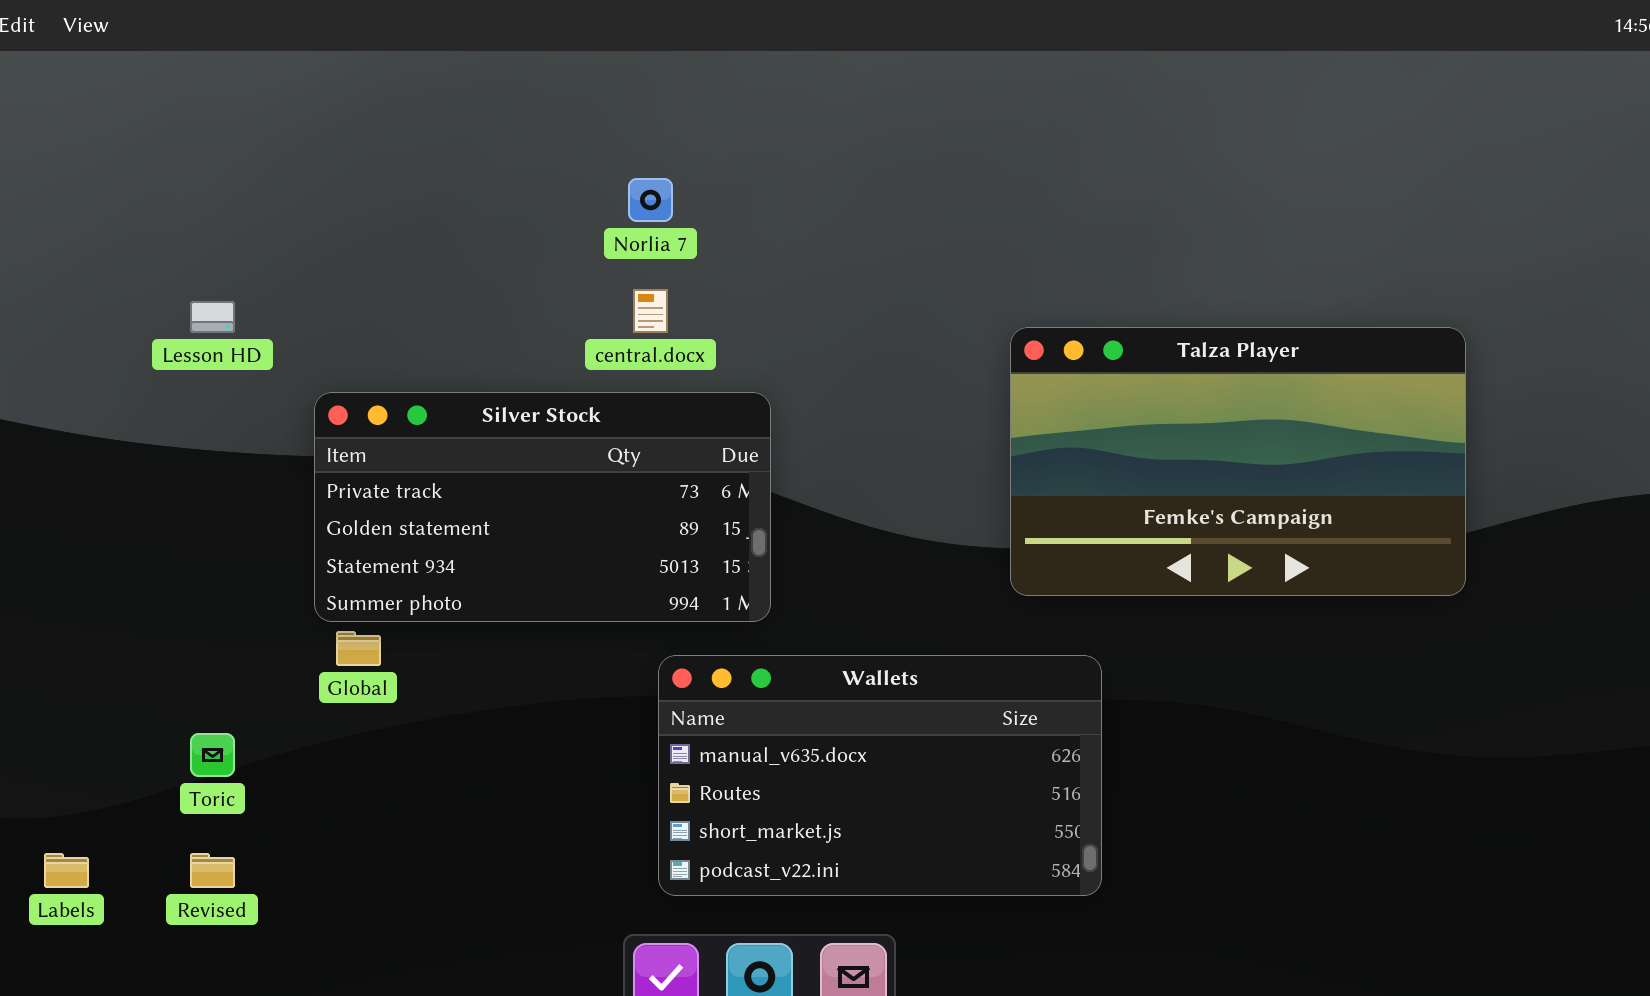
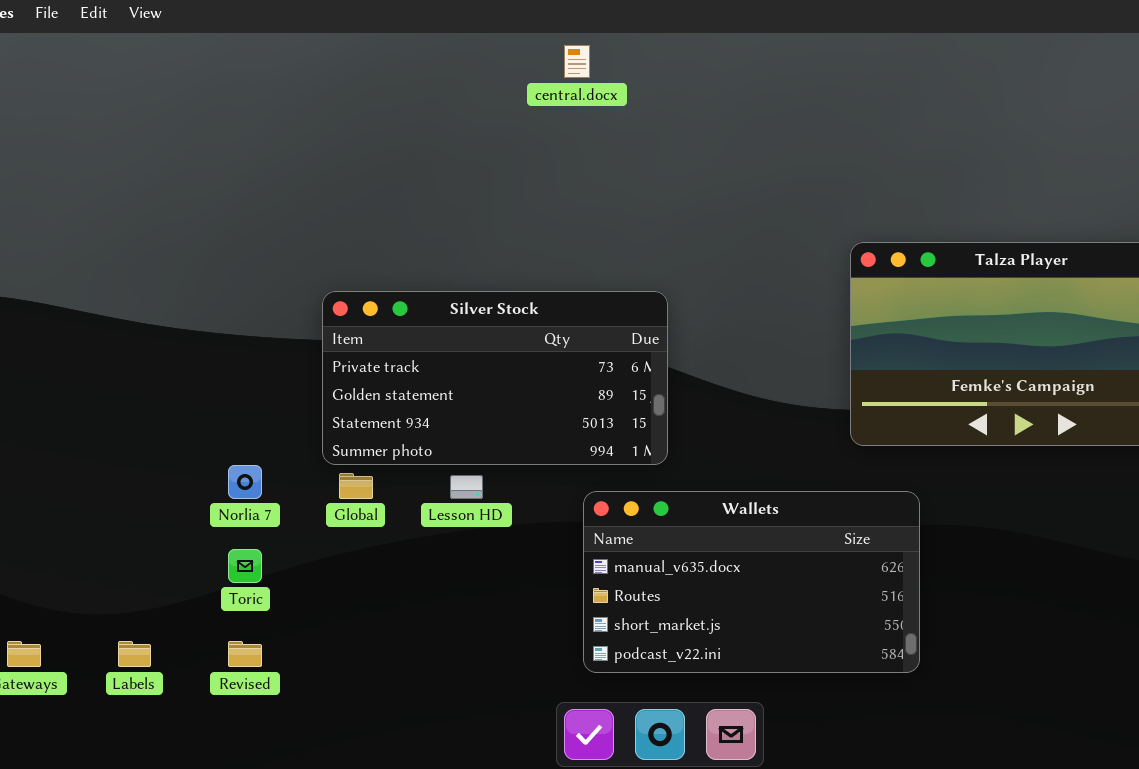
Norlia 7: [628,178,673,222] -> [228,465,262,499], moved
central.docx: [633,289,668,333] -> [564,45,590,78], moved
Lesson HD: [190,301,235,333] -> [450,475,483,499], moved

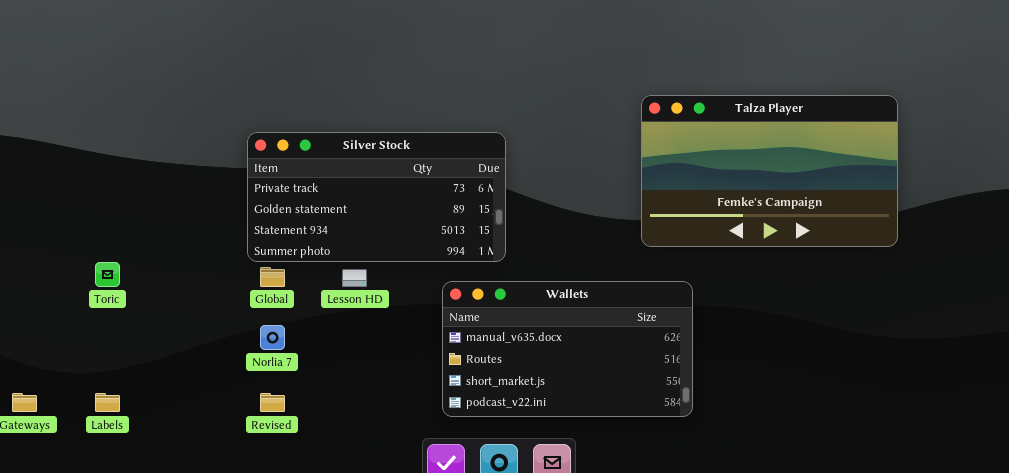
Norlia 7: [228,465,262,499] -> [260,325,285,350], moved
Toric: [228,549,262,583] -> [95,262,120,287], moved
Revised: [228,641,262,667] -> [260,393,285,412], moved

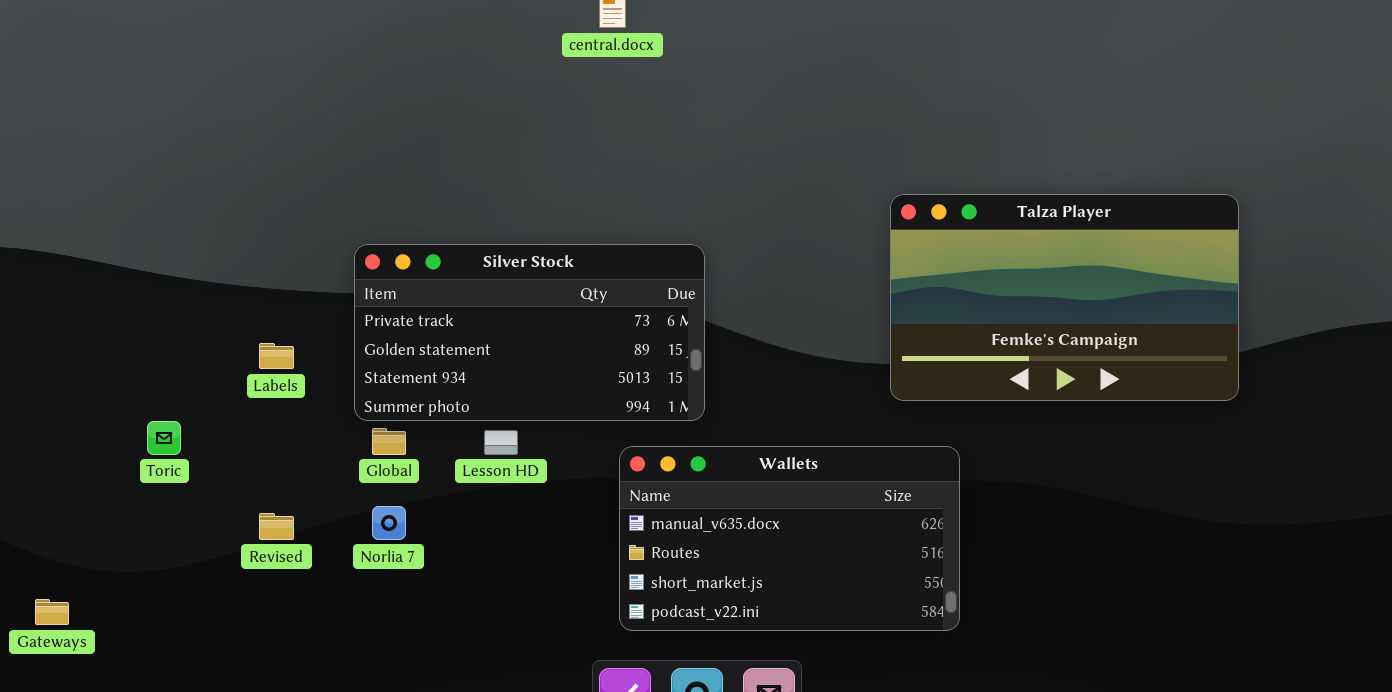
Labels: [95,393,120,412] -> [259,343,294,369], moved
Revised: [260,393,285,412] -> [259,513,294,540], moved

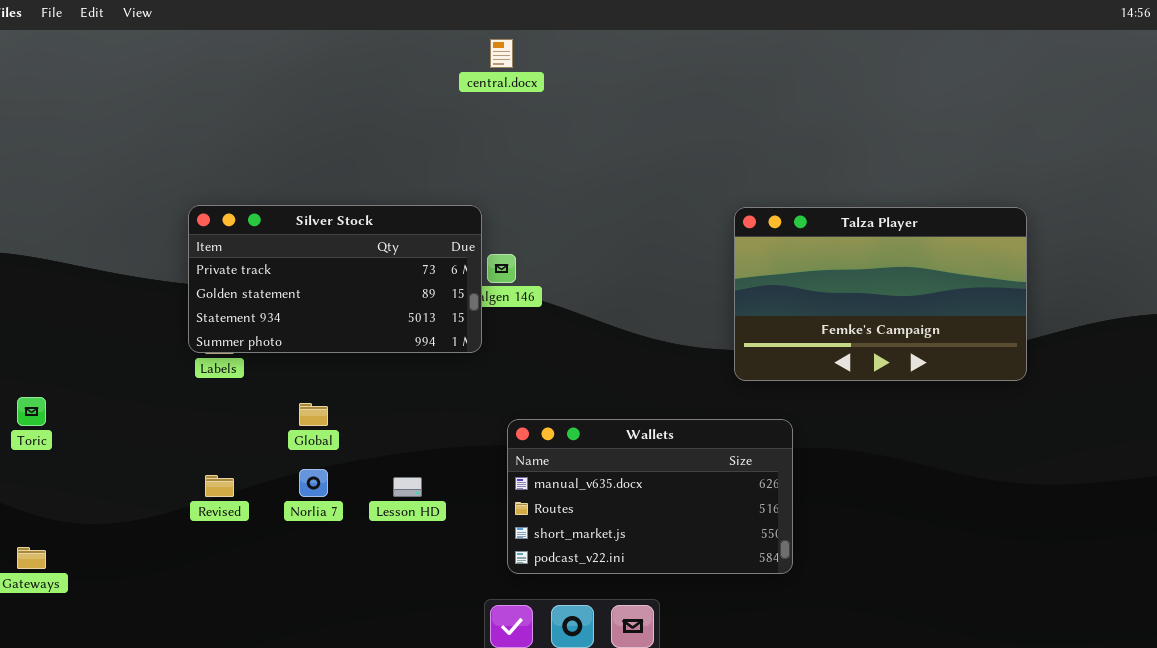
Silver Stock: [354,244,705,421] -> [188,205,482,353], moved
Toric: [147,421,181,455] -> [17,397,46,426], moved
Lesson HD: [484,430,518,455] -> [393,477,422,497], moved

